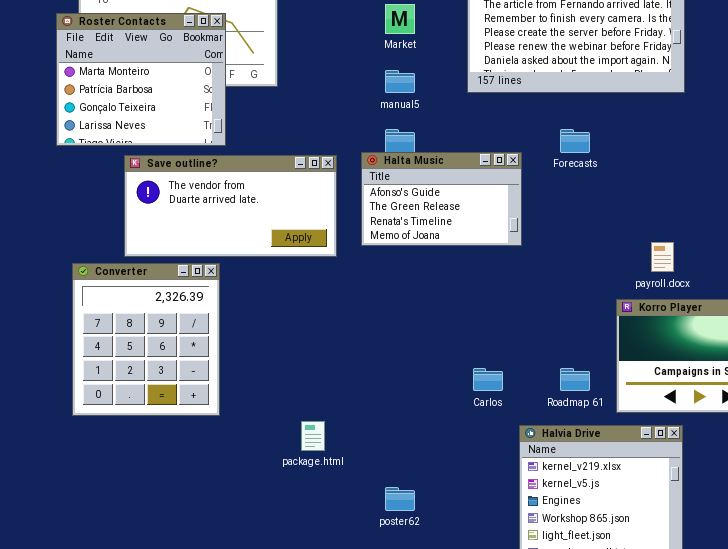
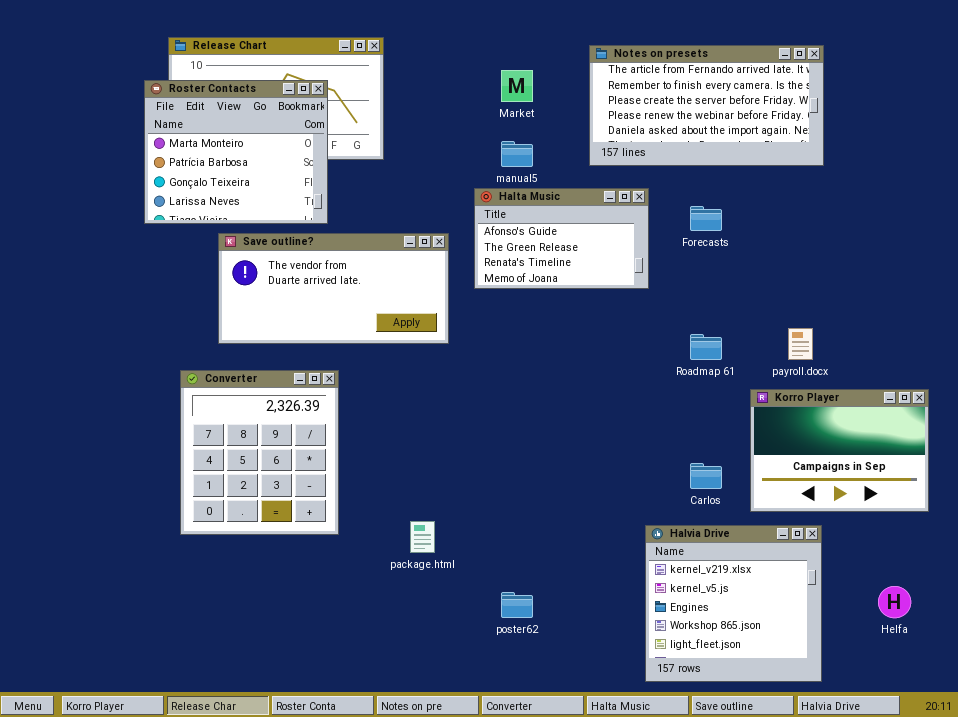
Halta Music: [361,152,522,246] -> [474,188,649,289], moved
Converter: [72,263,220,416] -> [180,370,339,535], moved
Carlos: [473,368,503,391] -> [690,463,722,489], moved
Roadmap 61: [560,368,590,391] -> [690,334,722,360], moved

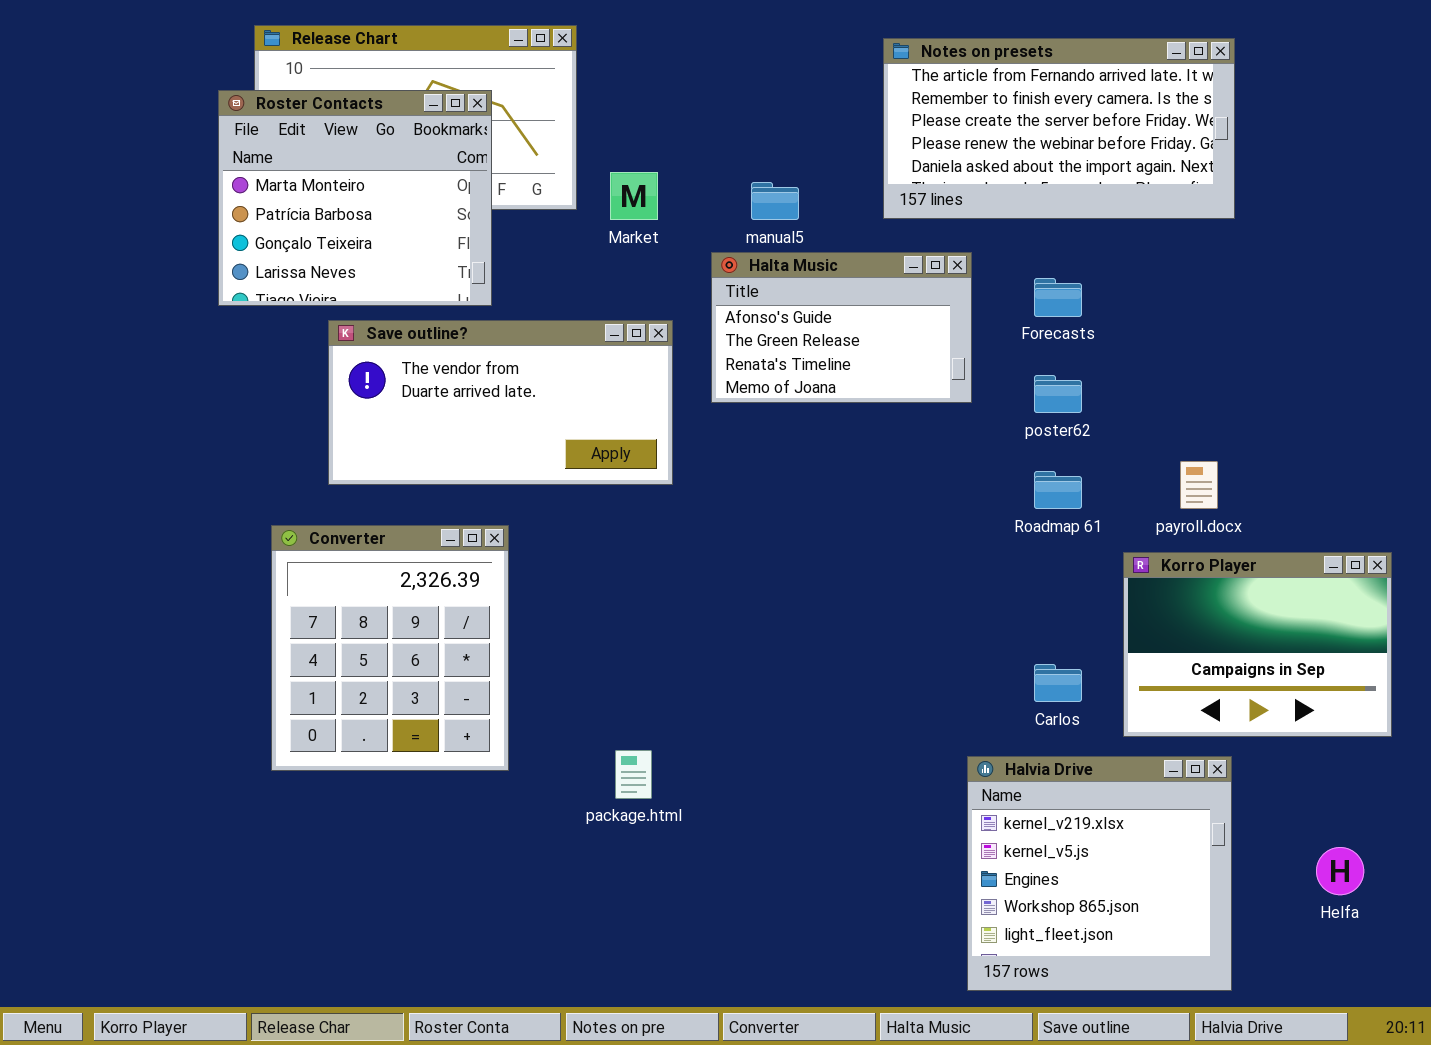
Market: [501,70,533,102] -> [610,172,658,220], moved
poster62: [501,592,533,618] -> [1034,375,1082,413], moved

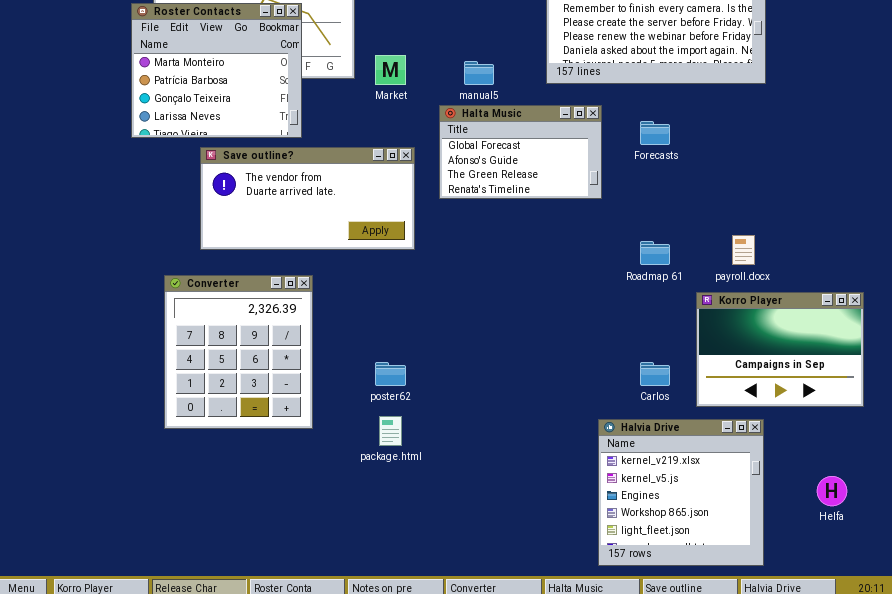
Halta Music: [711,252,972,403] -> [439,105,602,199], scrolled up 1 row
poster62: [1034,375,1082,413] -> [375,362,406,386], moved

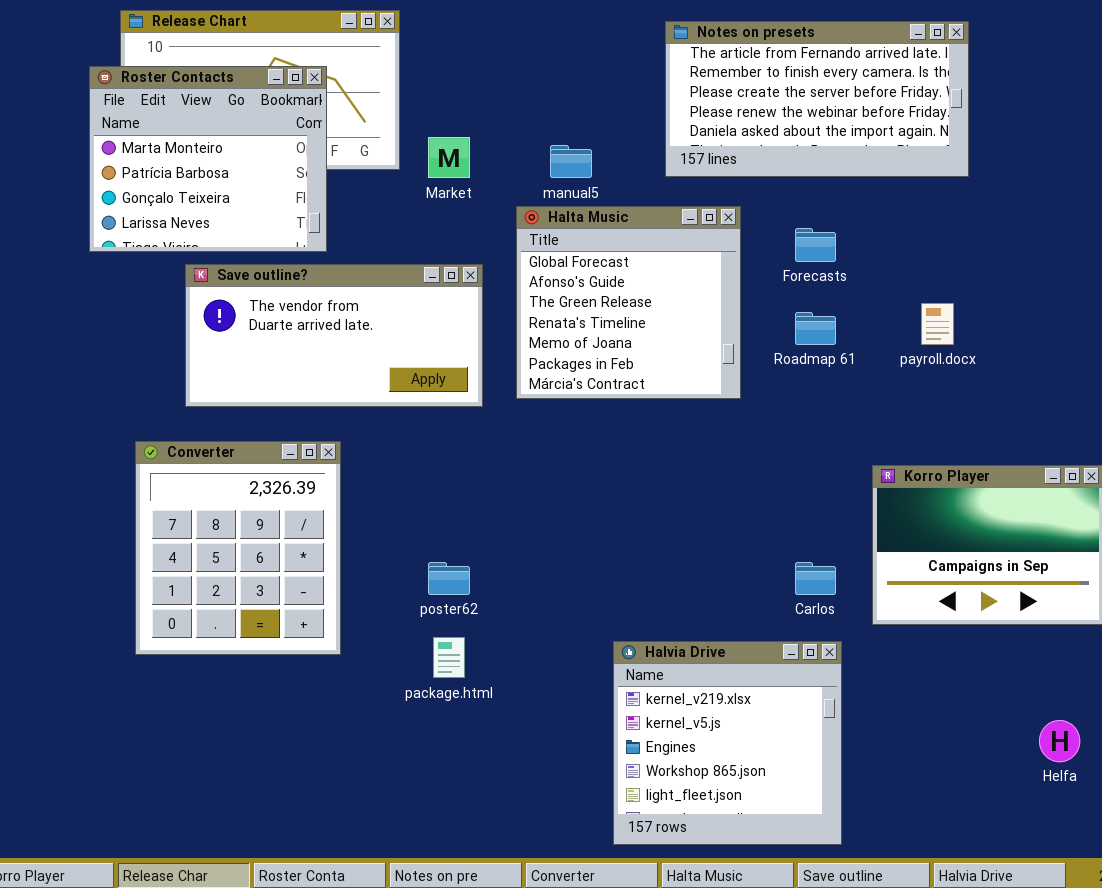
Halta Music: [439,105,602,199] -> [516,206,741,399], resized
payroll.docx: [732,235,755,265] -> [921,303,954,345], moved
Roadmap 61: [640,241,670,265] -> [795,312,836,345], moved
Halvia Drive: [598,419,764,566] -> [613,641,842,845], moved

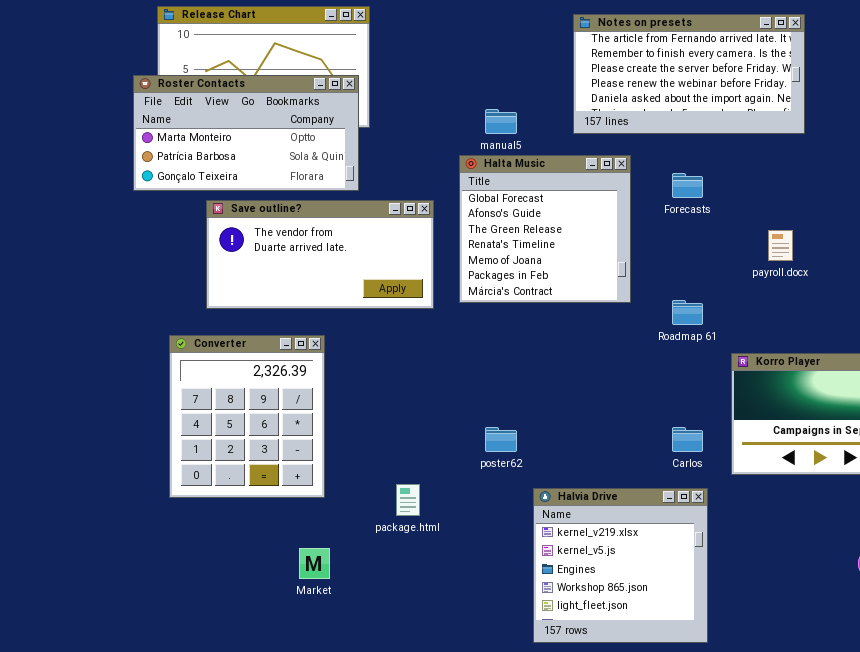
Roster Contacts: [89,66,327,252] -> [133,75,359,191], resized
Market: [428,137,470,178] -> [299,548,330,579], moved
Roadmap 61: [795,312,836,345] -> [672,300,703,325], moved
poster62: [428,562,470,595] -> [485,427,517,452], moved

